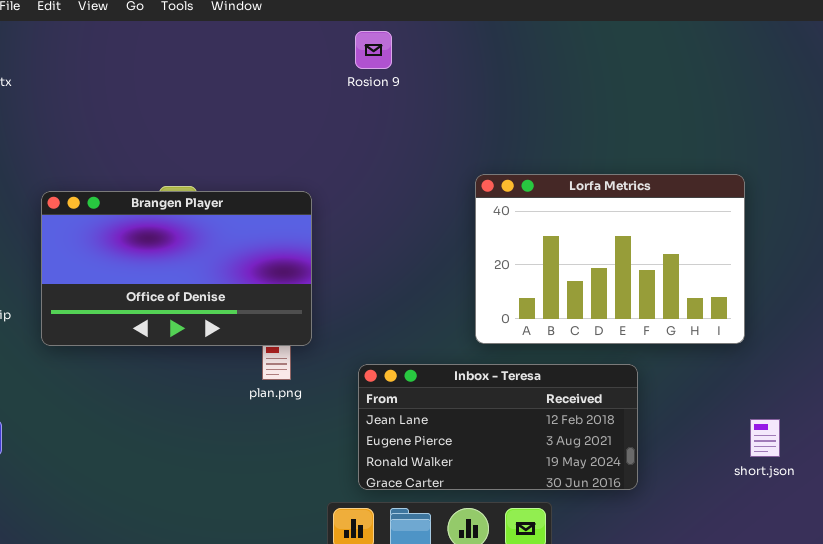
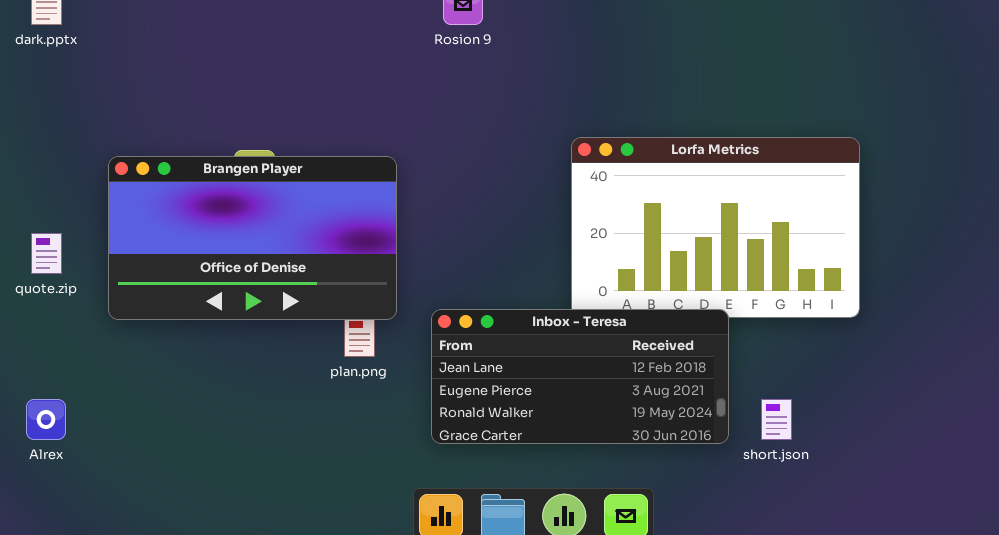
Inbox - Teresa: [358,364,638,490] -> [431,309,729,444], moved
short.json: [750,419,780,457] -> [761,399,792,440], moved

